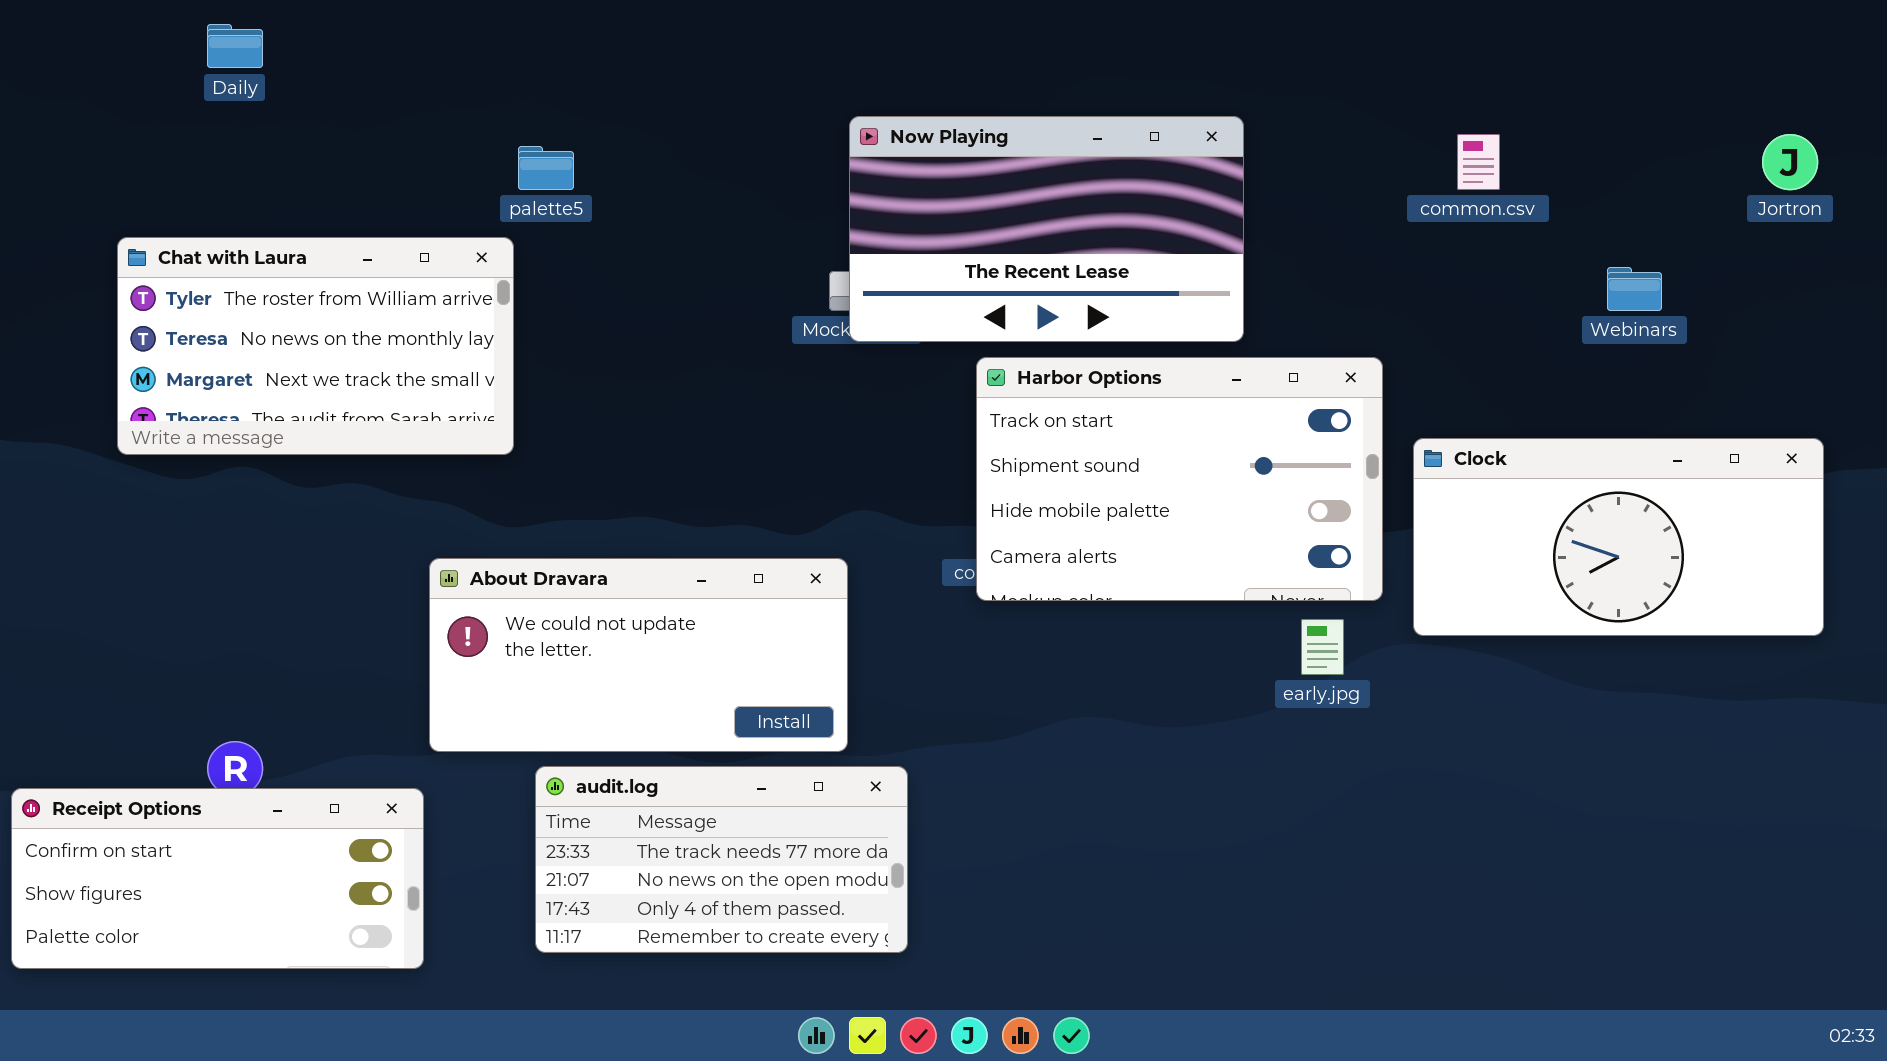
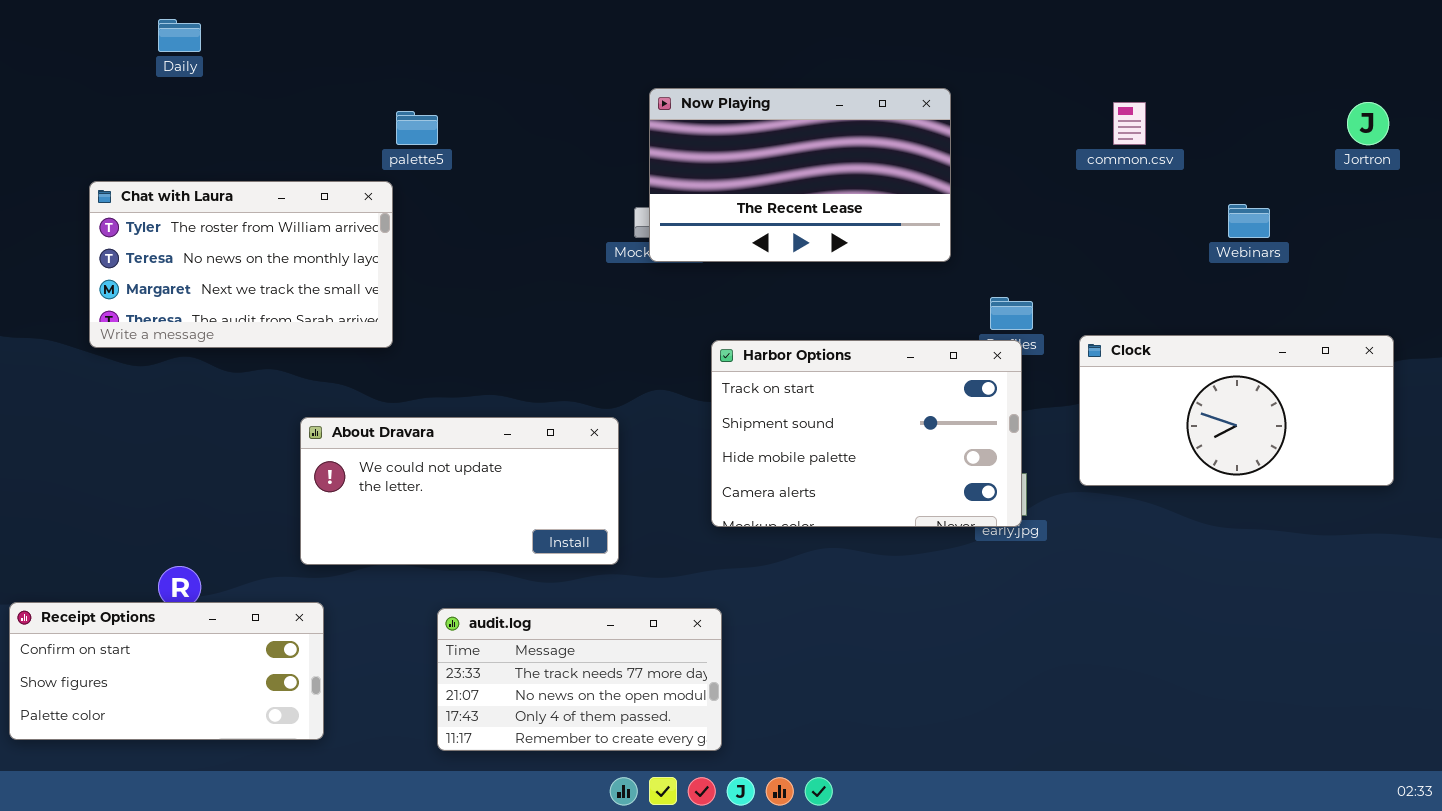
Harbor Options: [976,357,1383,601] -> [711,340,1022,527], moved
About Dravara: [429,558,848,752] -> [300,417,619,565], moved
audit.log: [535,766,908,953] -> [437,608,722,751], moved

